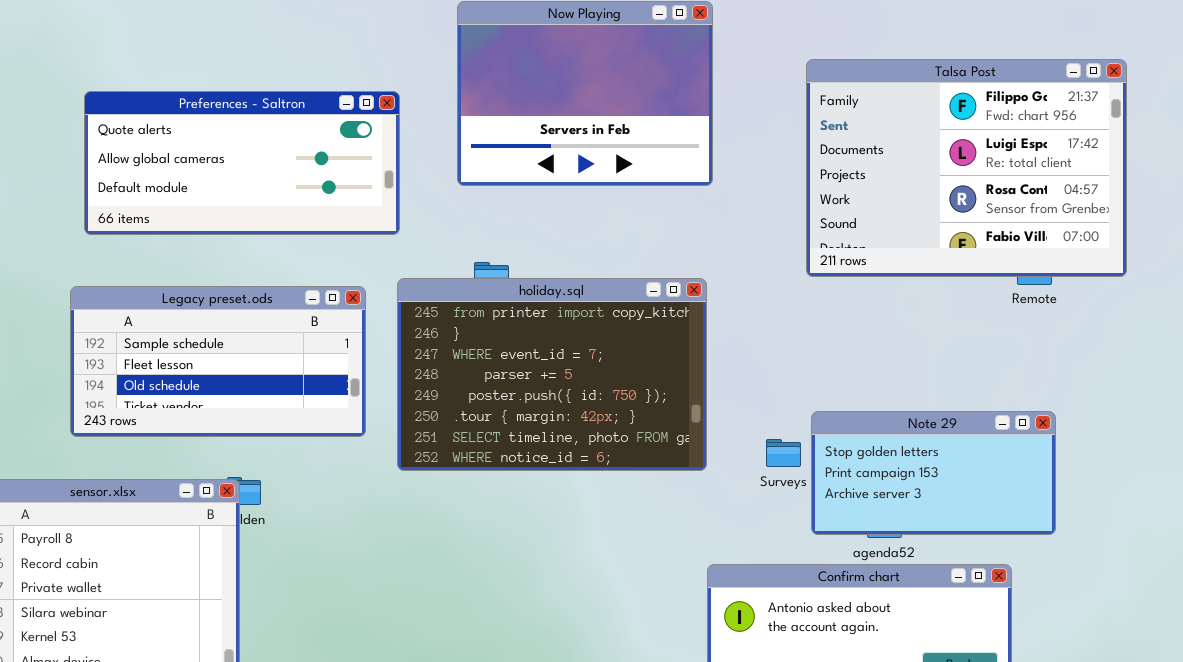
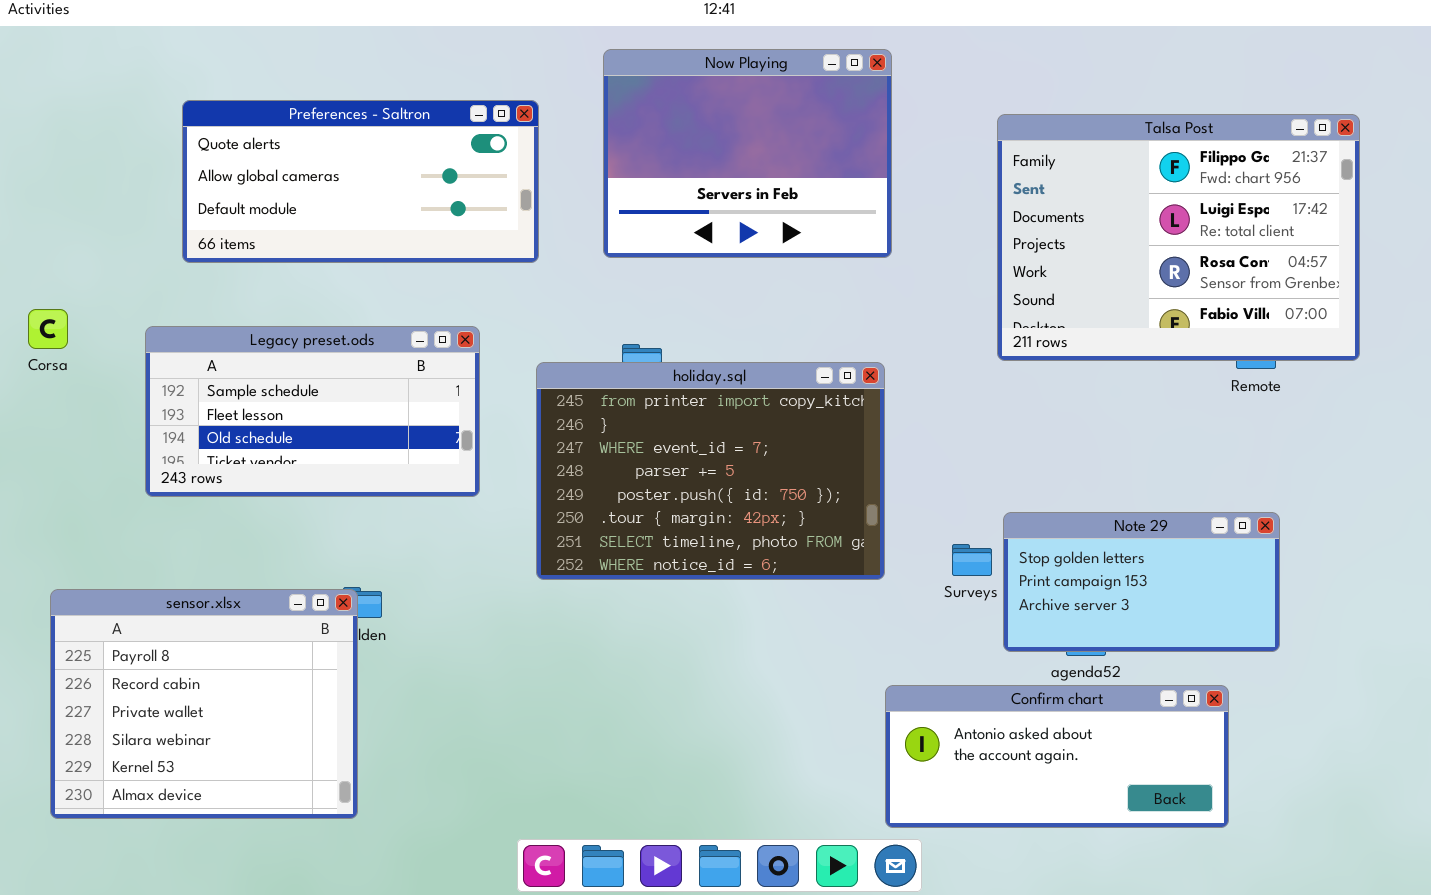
Preferences - Saltron: [84,91,400,235] -> [182,100,539,263], moved
Legacy preset.ods: [70,286,366,437] -> [145,326,480,497], moved

